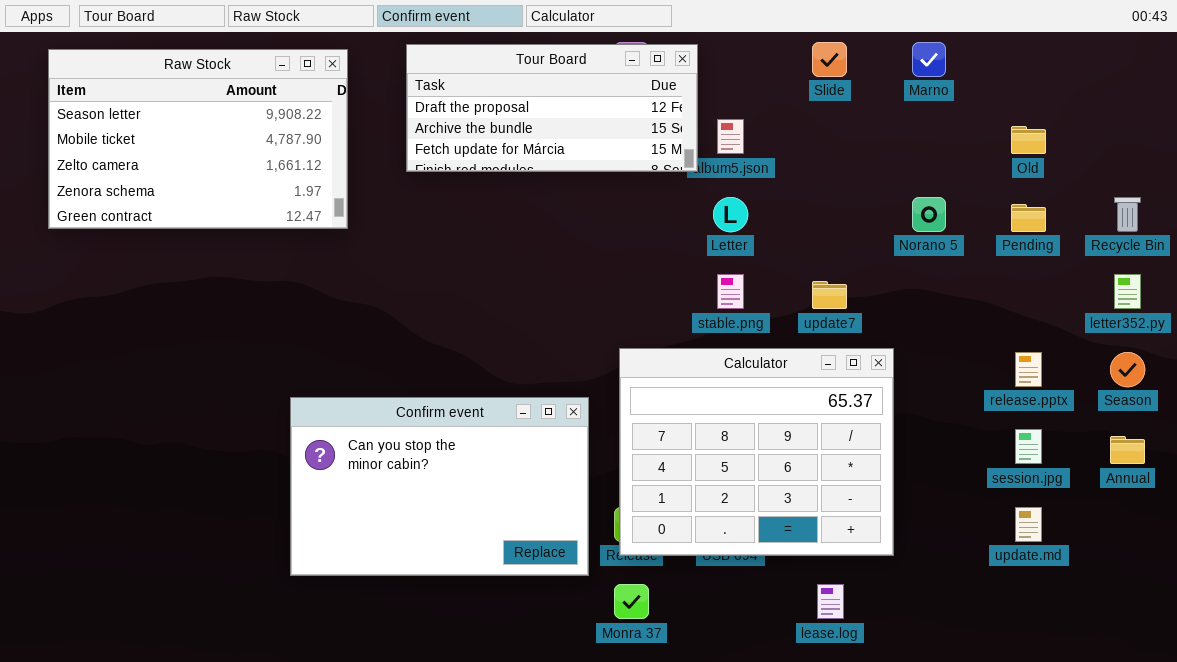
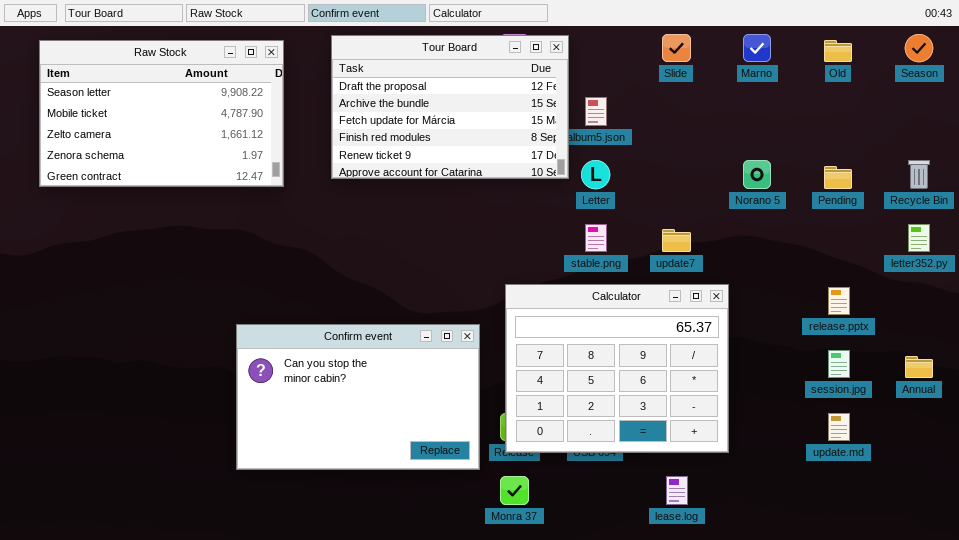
Tour Board: [406,44,698,172] -> [331,35,569,179], resized
Old: [1011,126,1046,154] -> [824,40,852,62], moved
Season: [1110,352,1145,387] -> [905,34,933,62], moved

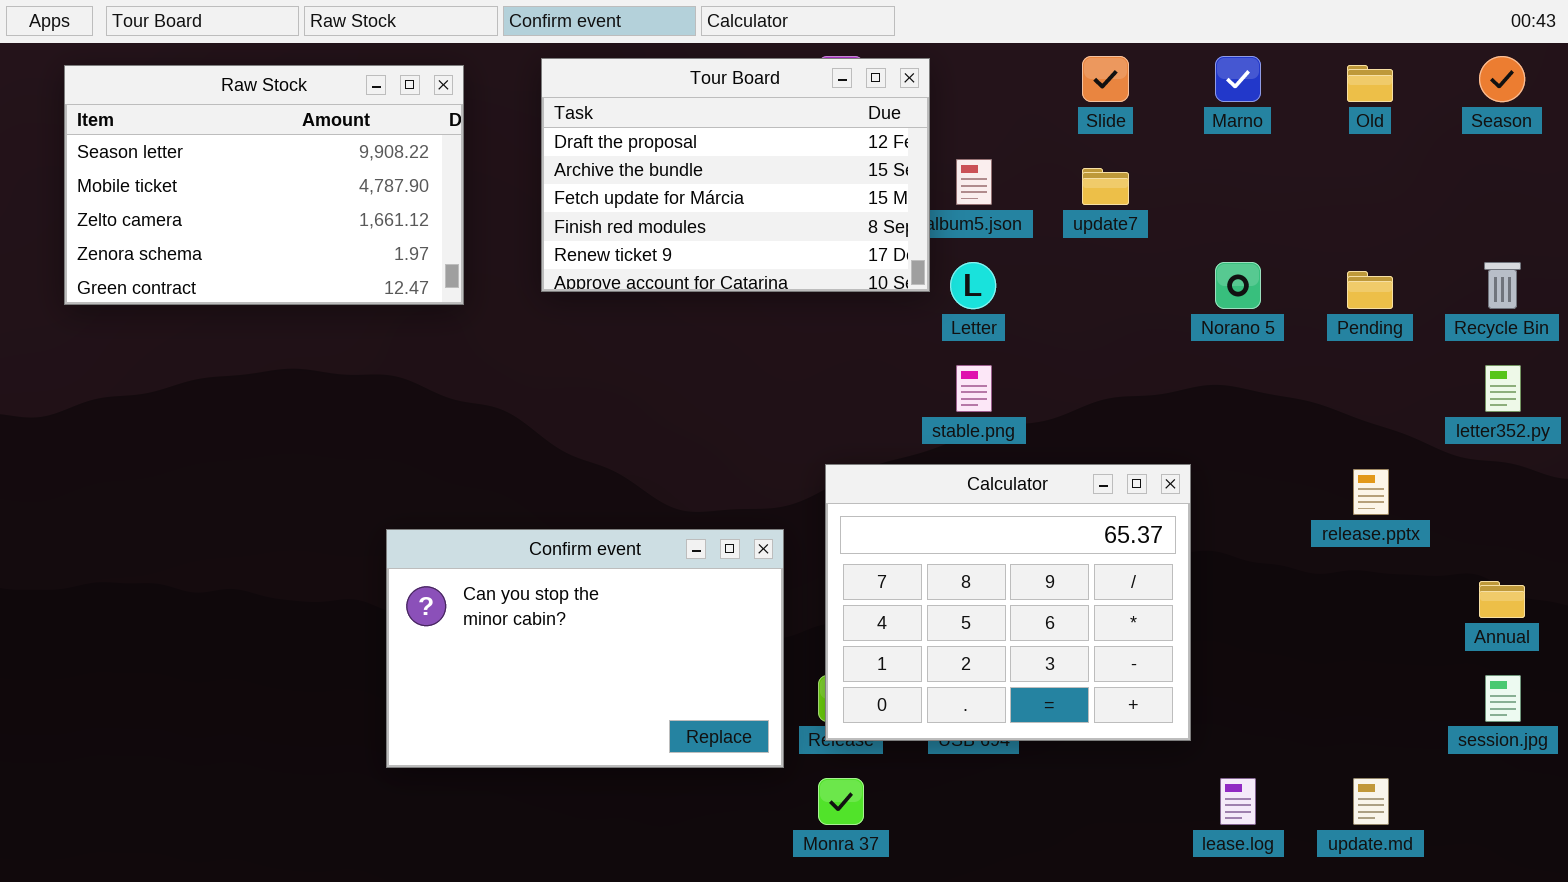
update7: [662,229,691,252] -> [1082,168,1129,205], moved
session.jpg: [828,350,850,378] -> [1485,675,1521,722], moved
update.md: [828,413,850,441] -> [1353,778,1389,825], moved
lease.log: [666,476,688,505] -> [1220,778,1256,825], moved

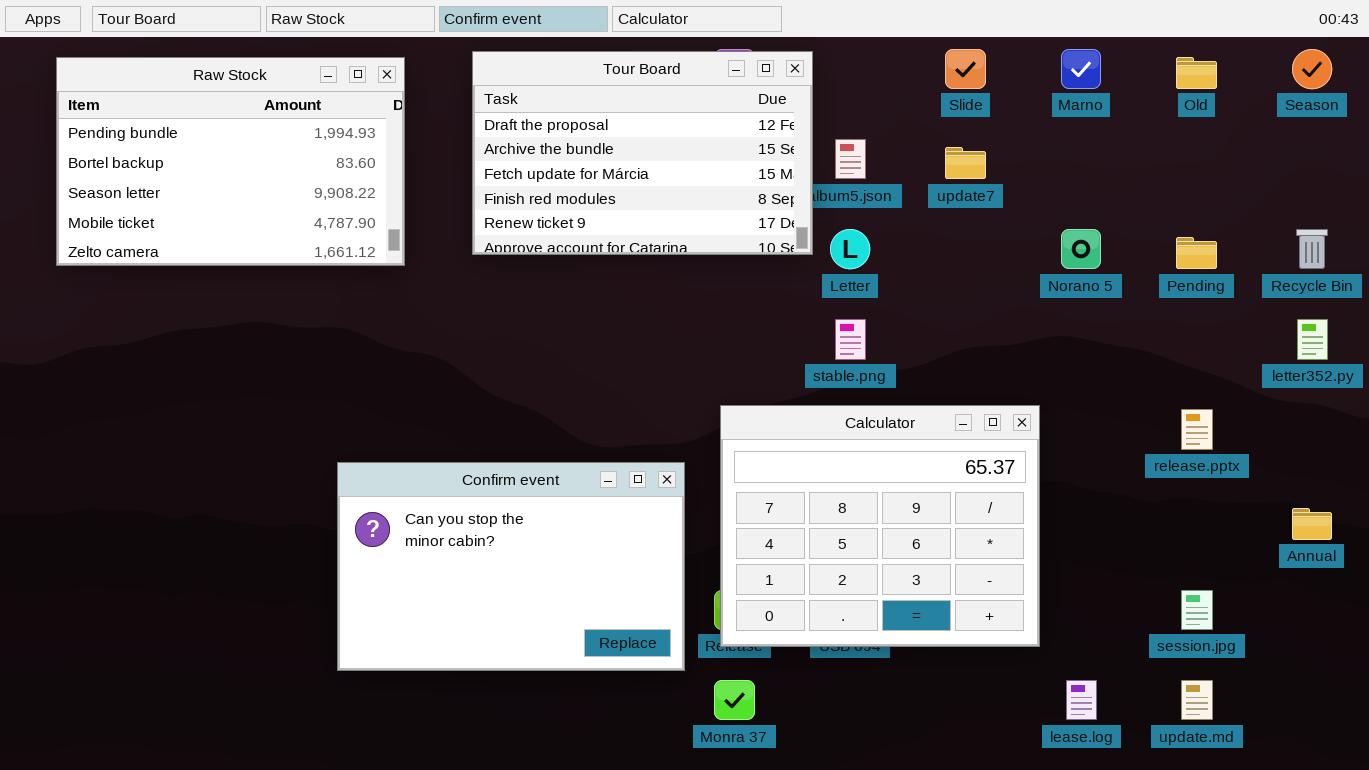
Raw Stock: [64,65,464,305] -> [56,57,405,266], scrolled up 2 rows
session.jpg: [1485,675,1521,722] -> [1181,590,1213,630], moved

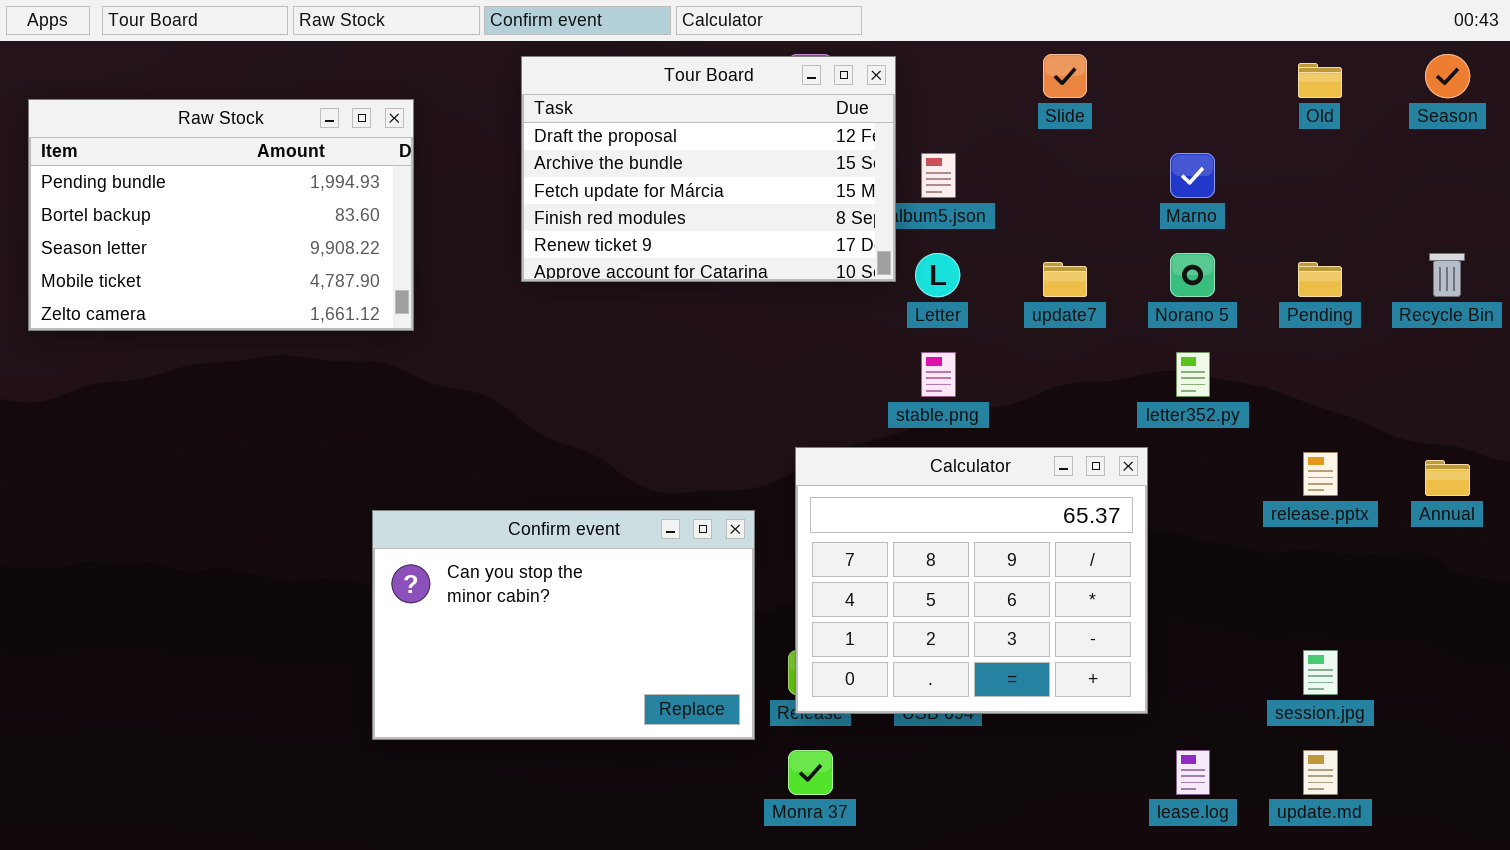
Marno: [1061,49,1101,89] -> [1170,153,1215,198], moved
Raw Stock: [56,57,405,266] -> [28,99,414,331], moved
update7: [945,147,986,179] -> [1043,262,1087,297], moved
letter352.py: [1297,319,1328,360] -> [1176,352,1210,397], moved
Annual: [1292,508,1332,540] -> [1425,460,1470,496], moved

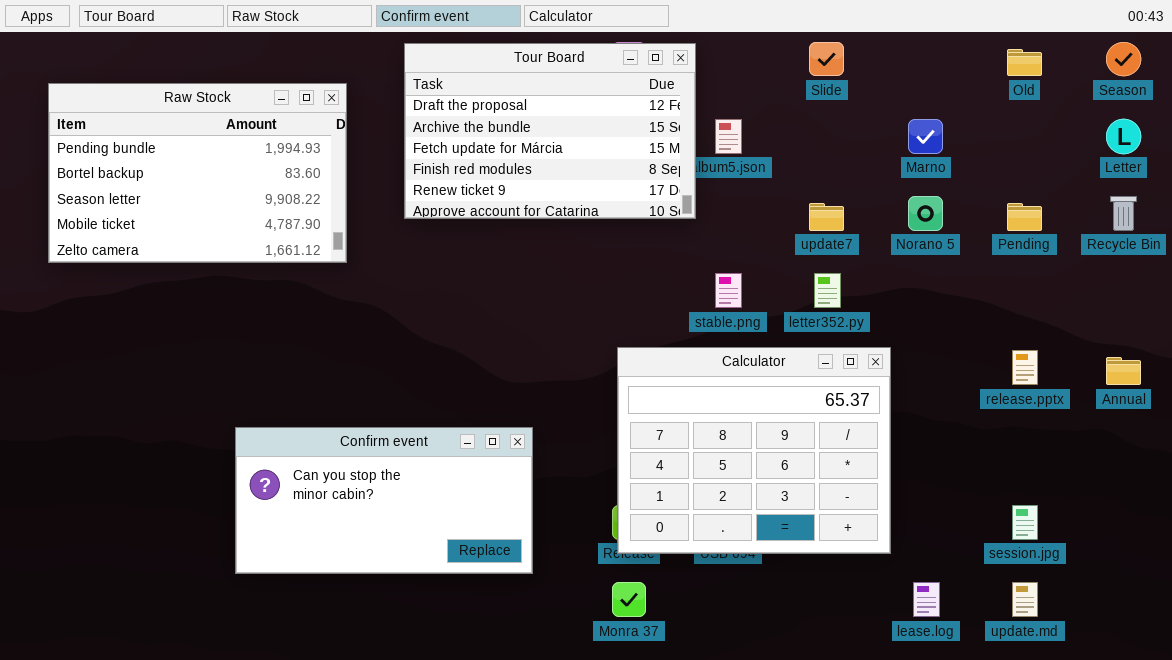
Raw Stock: [28,99,414,331] -> [48,83,347,263], moved
Letter: [915,253,960,297] -> [1106,119,1141,154], moved
letter352.py: [1176,352,1210,397] -> [814,273,841,308], moved
Confirm event: [372,510,755,740] -> [235,427,533,574], moved, resized

